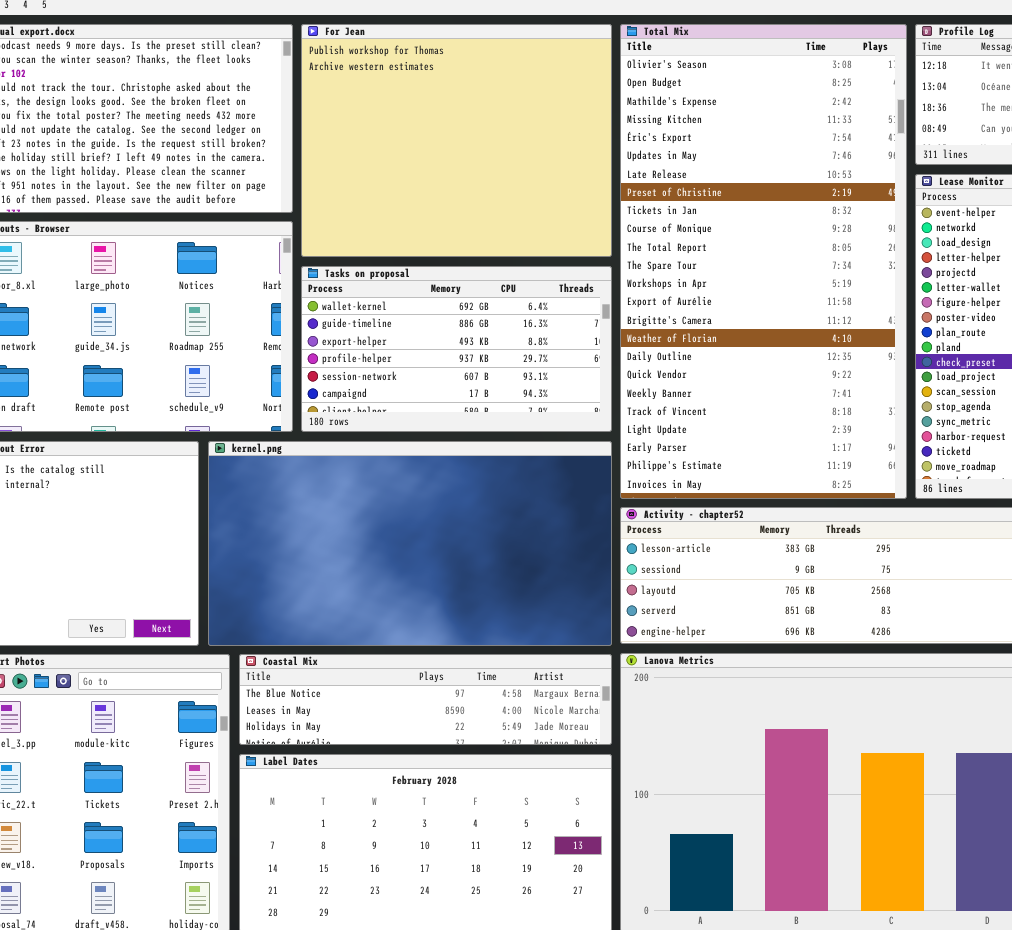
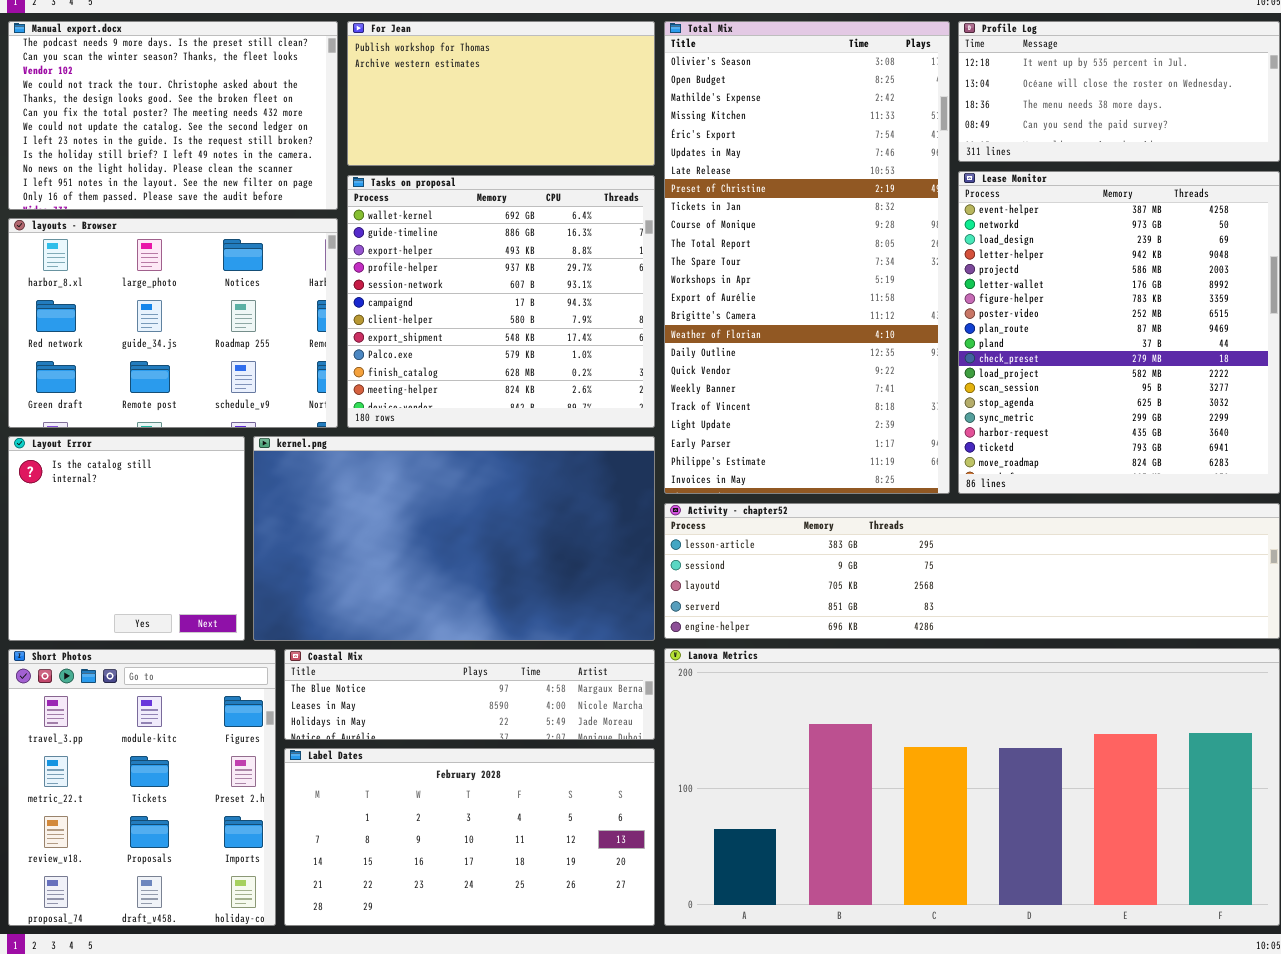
For Jean: [301,24,612,257] -> [347,21,655,166], resized
Tasks on proposal: [301,266,612,432] -> [347,175,655,428], resized

